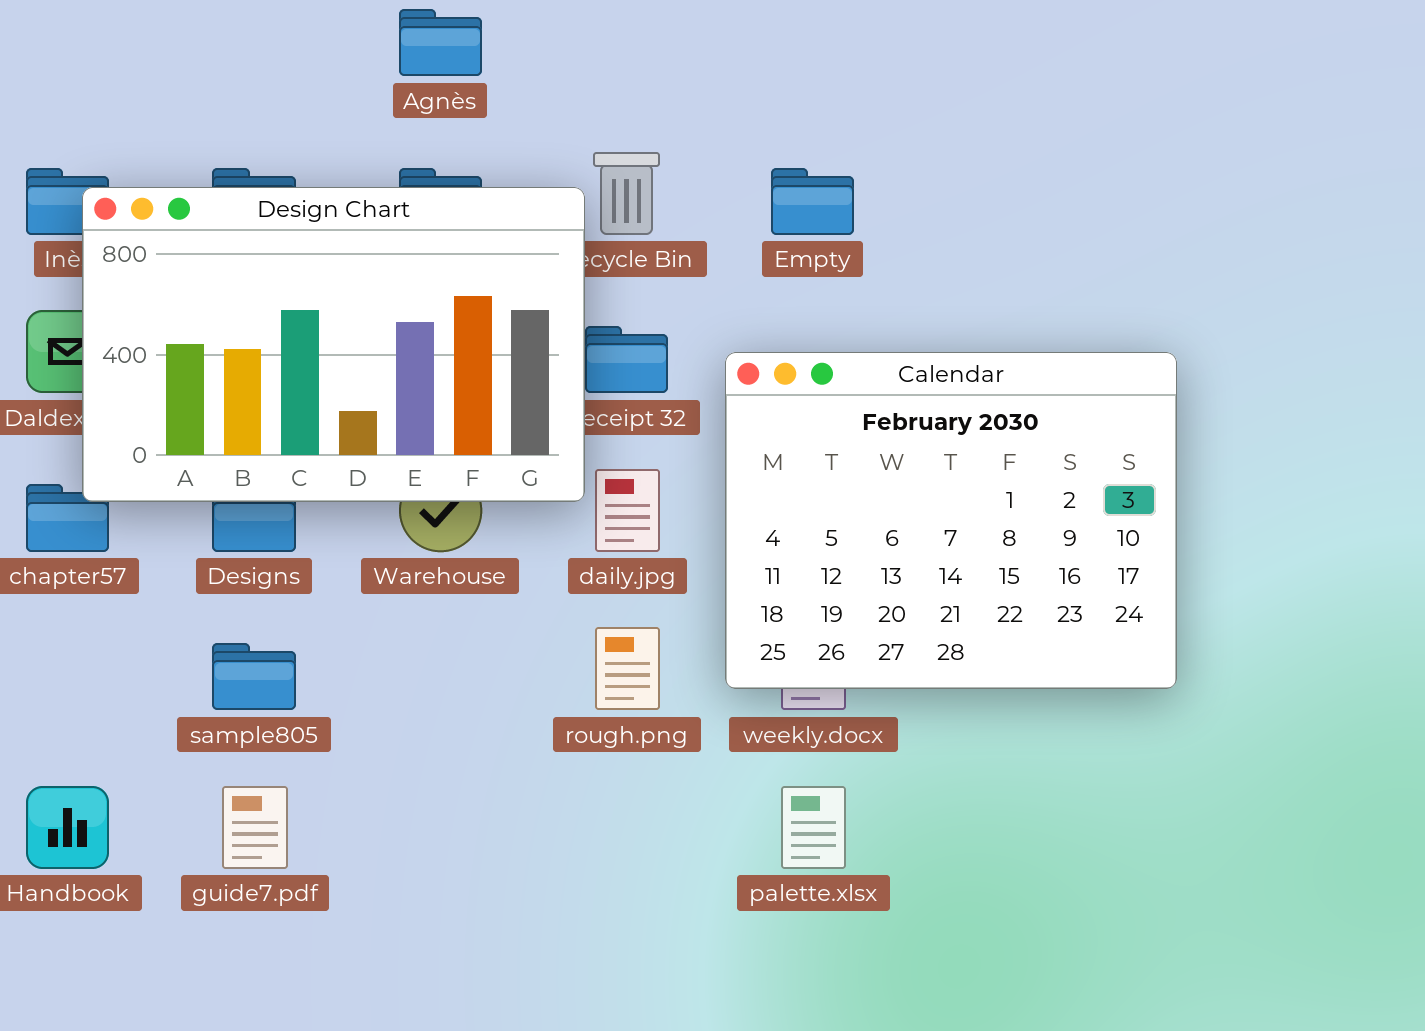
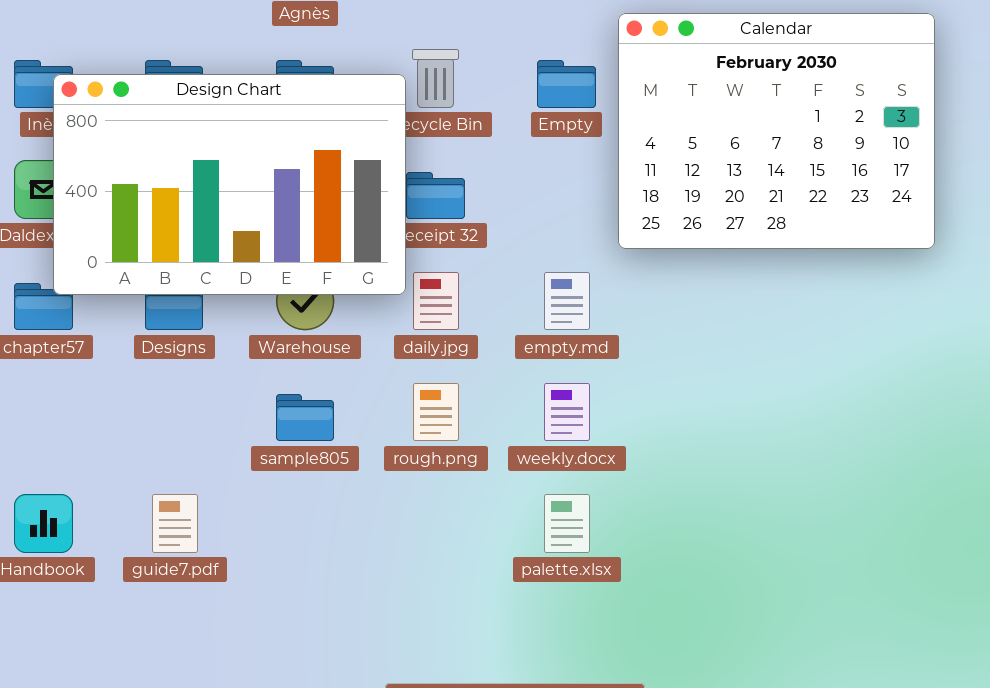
Calendar: [725,352,1177,689] -> [618,13,935,249], moved
sample805: [212,643,296,710] -> [276,394,334,441], moved

